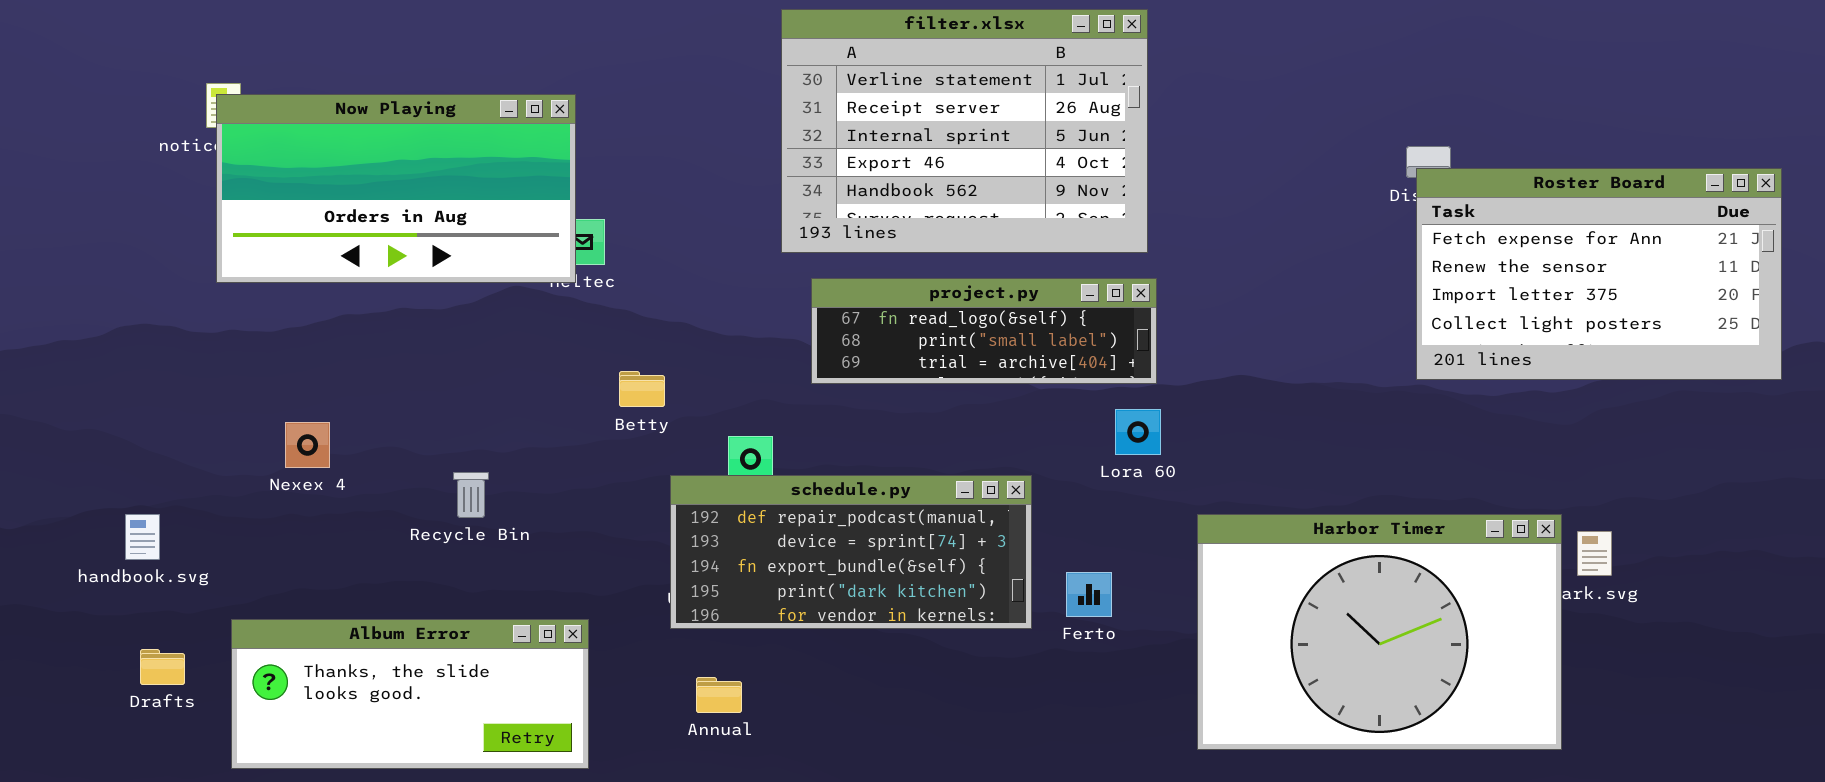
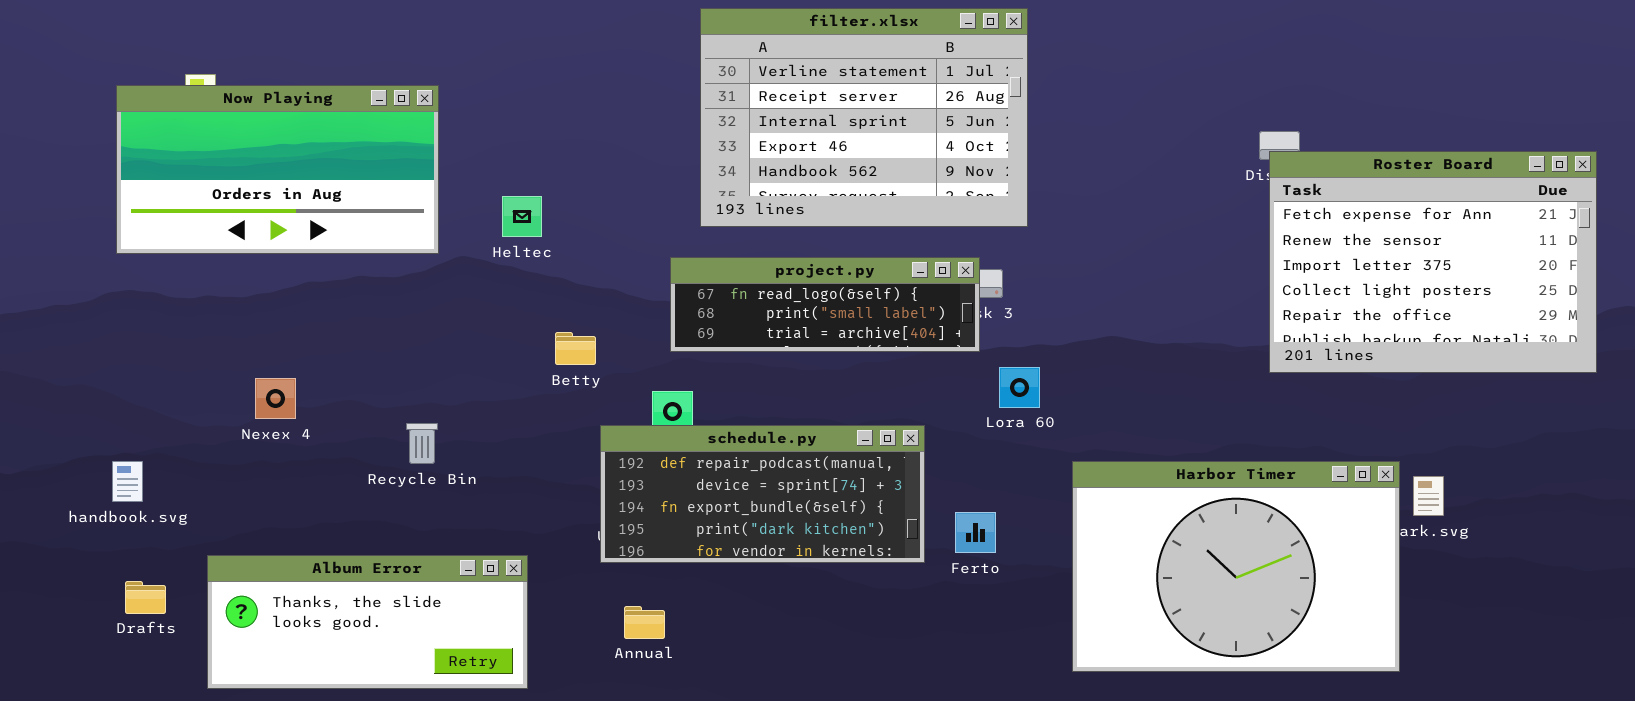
Now Playing: [216,94,576,283] -> [116,85,439,254], moved
Roster Board: [1416,168,1782,380] -> [1269,151,1597,373], resized
project.py: [811,278,1157,384] -> [670,257,980,352], moved

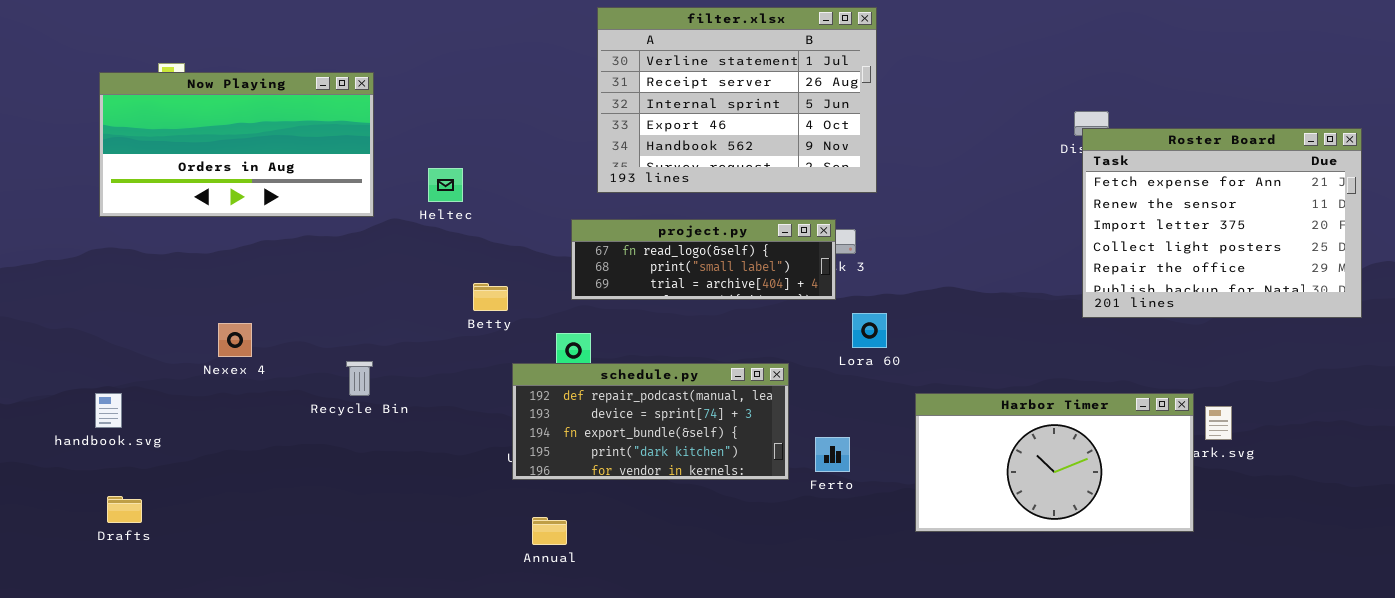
Harbor Timer: [1072,461,1400,672] -> [915,393,1194,532], resized
Album Error: [207,555,528,689] -> none, closed

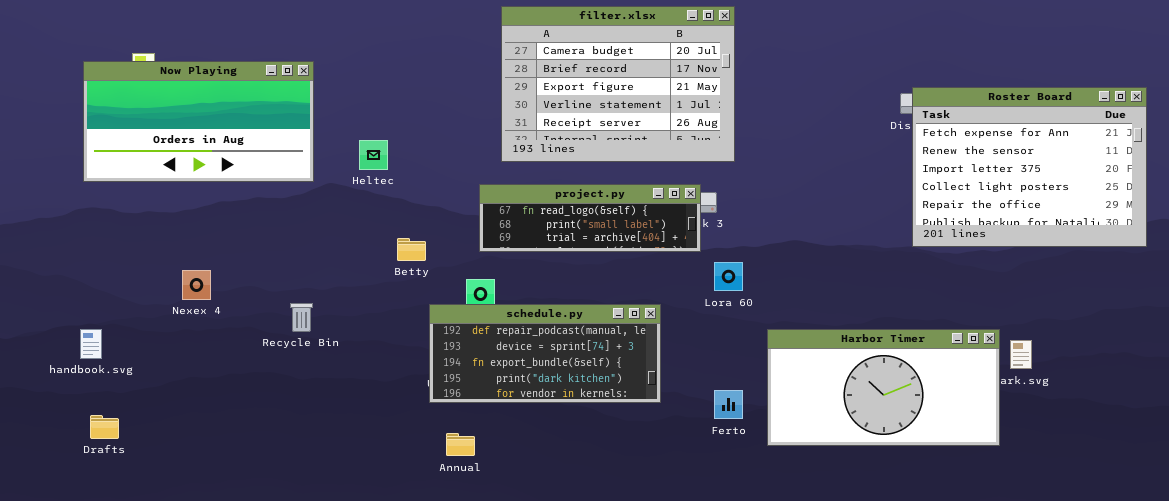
filter.xlsx: [597,7,877,193] -> [501,6,735,162], scrolled up 3 rows
Roster Board: [1082,128,1362,318] -> [912,87,1147,247], moved
Ferto: [815,437,850,472] -> [714,390,743,419], moved

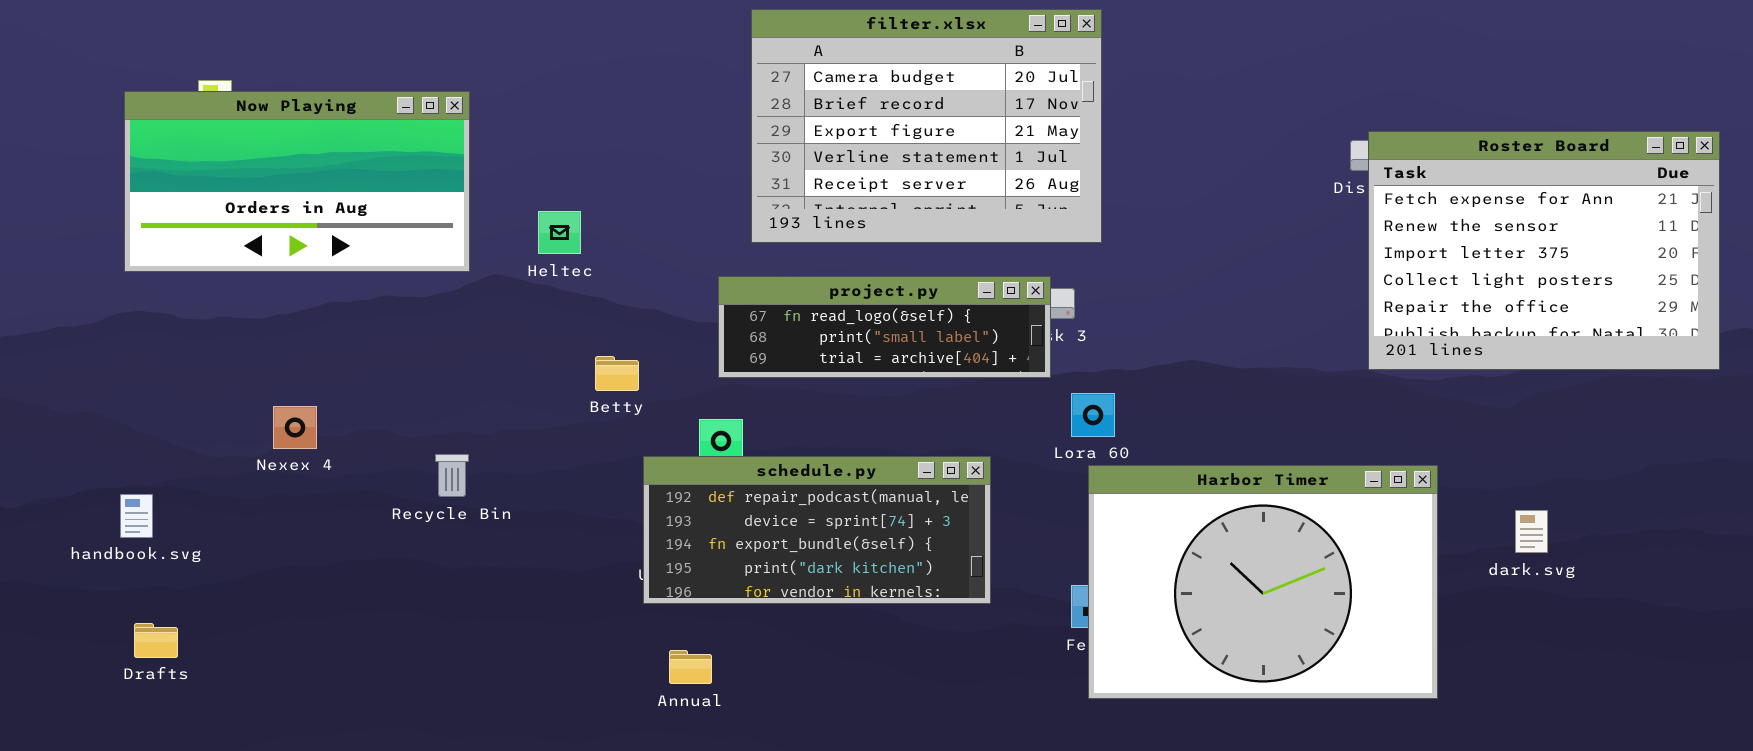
Harbor Timer: [767,329,1000,446] -> [1088,465,1438,699], moved, resized

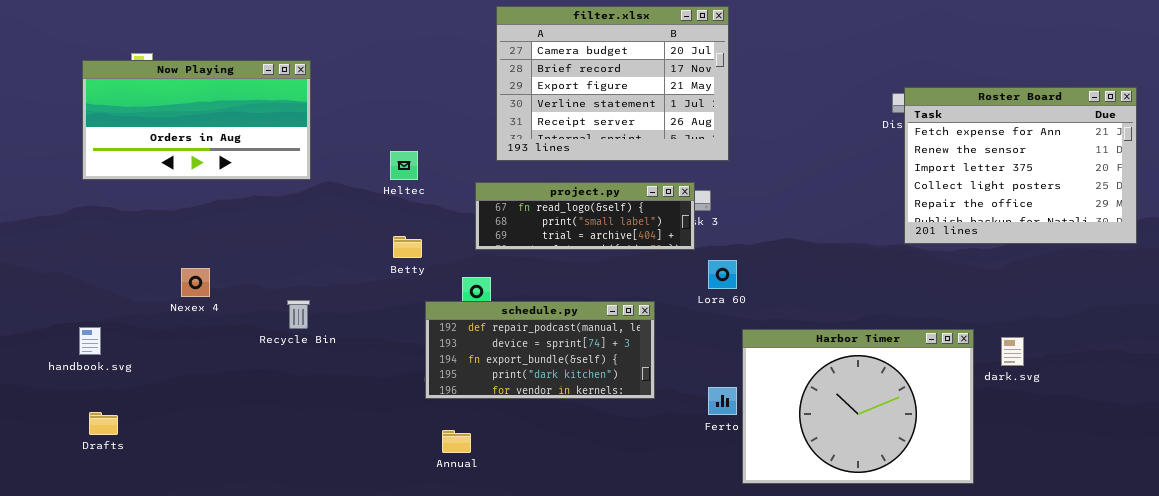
Heltec: [538,211,581,254] -> [390,151,418,180], moved
Harbor Timer: [1088,465,1438,699] -> [742,329,974,484], moved

